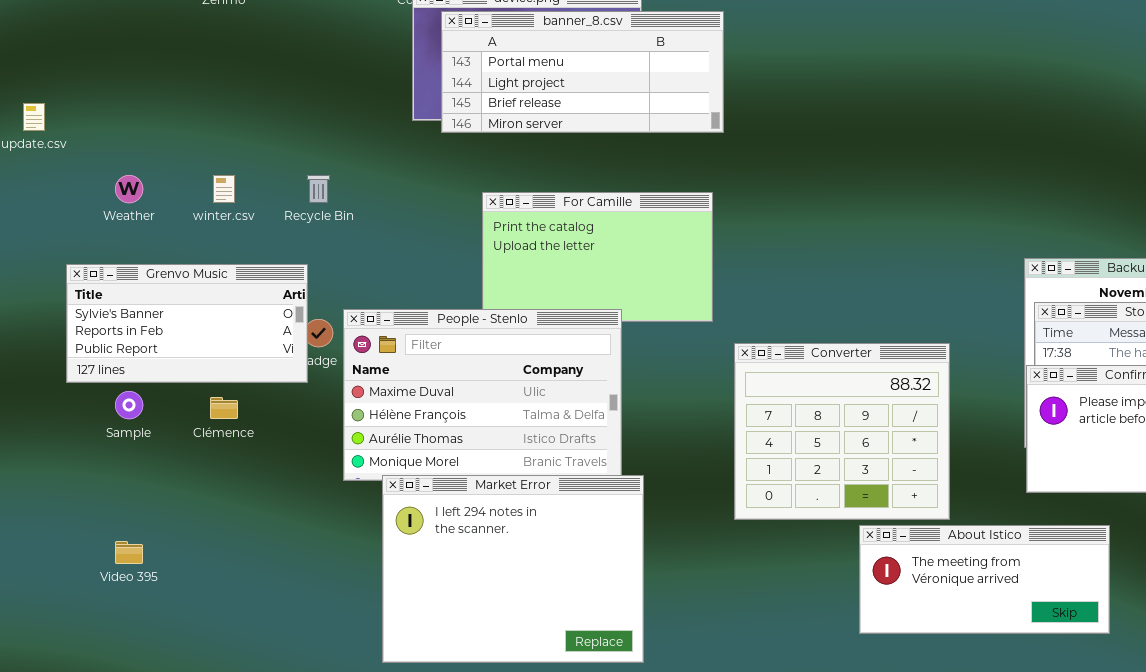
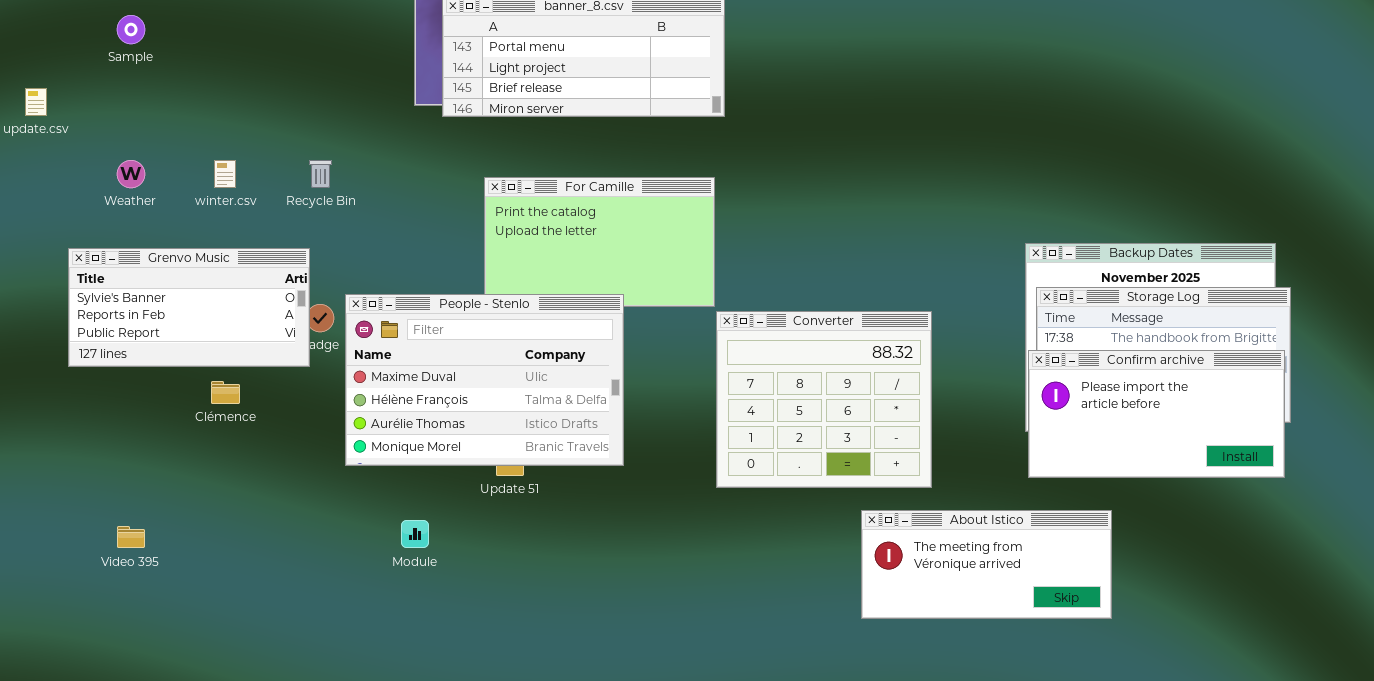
Converter: [734,343,950,520] -> [716,311,932,488], moved
Sample: [115,391,143,419] -> [117,15,145,44], moved
Market Error: [382,475,644,663] -> none, closed

